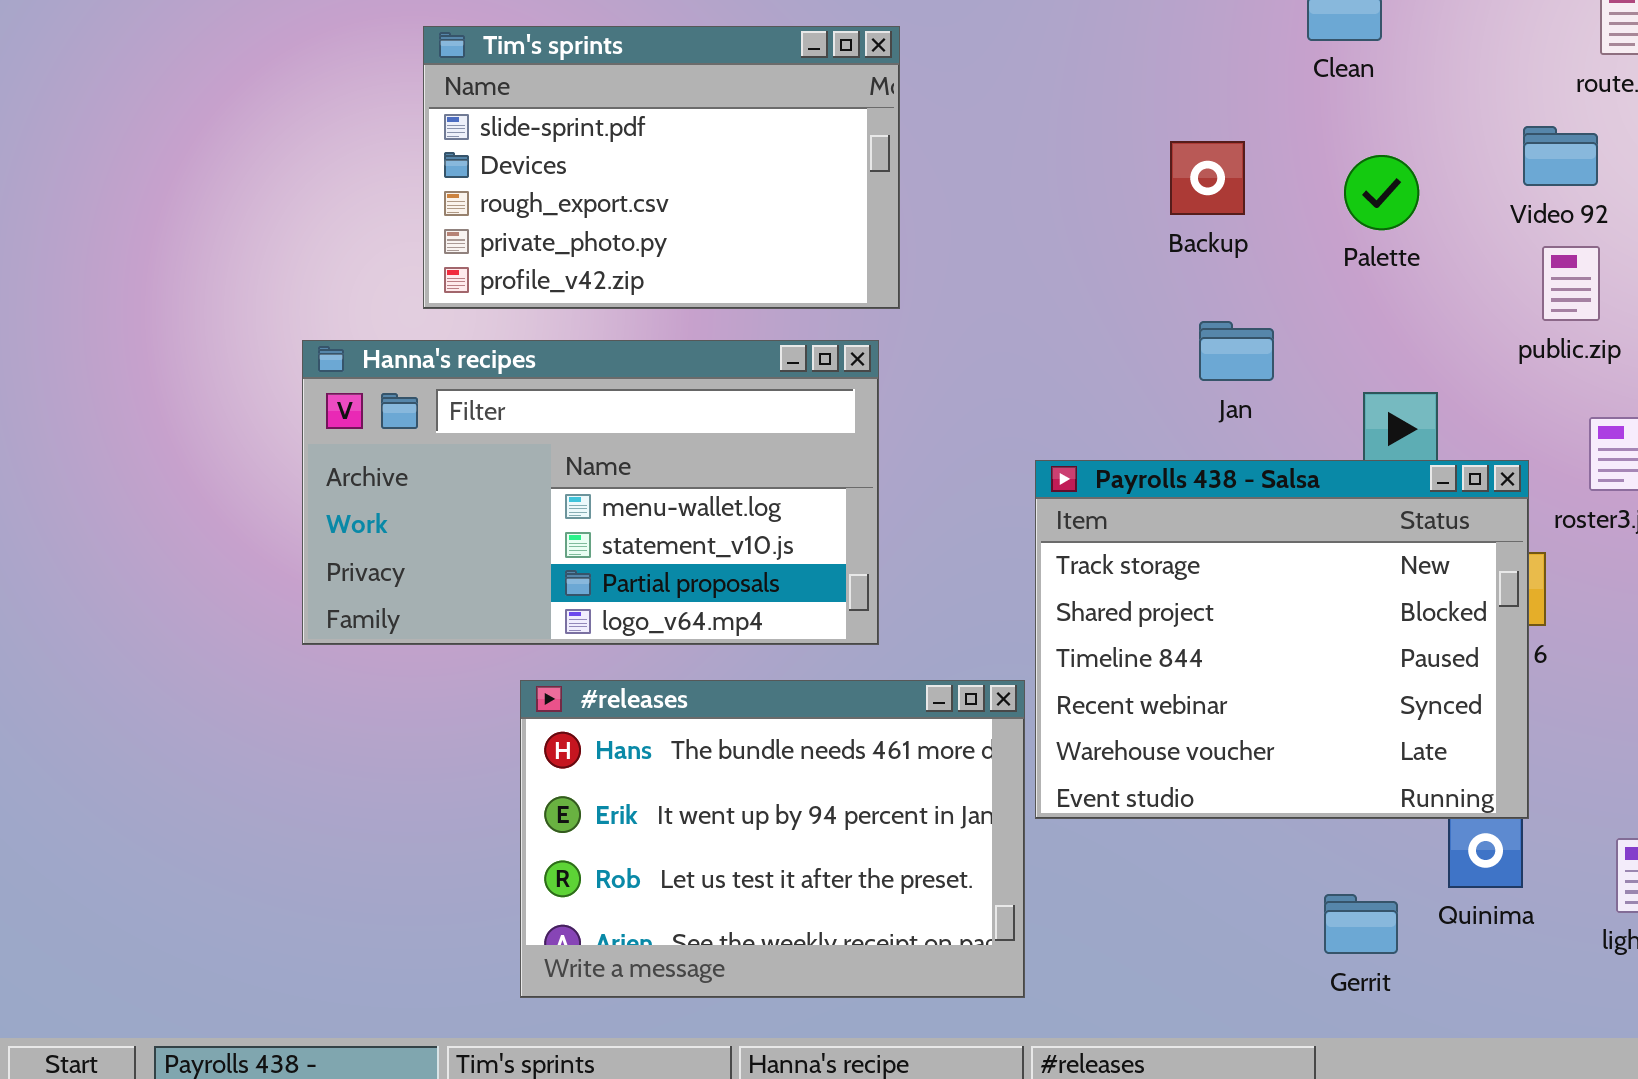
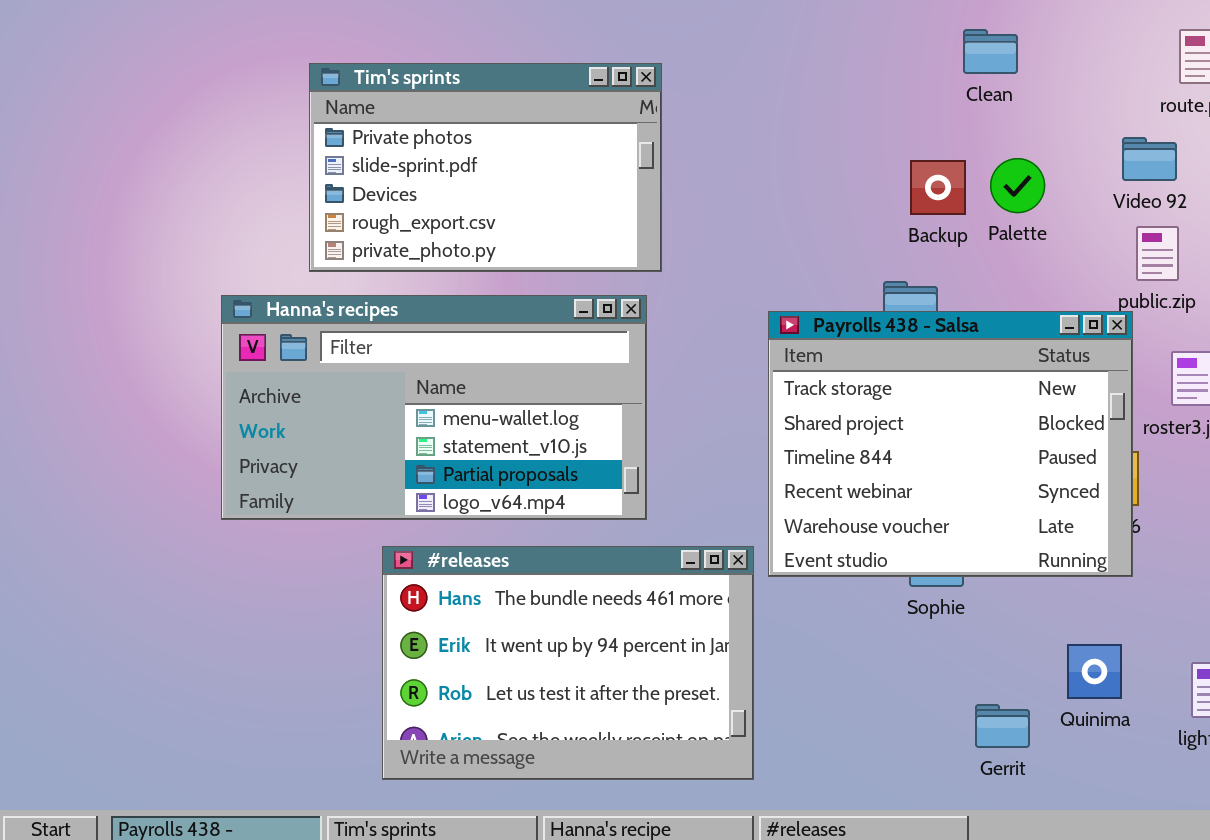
Tim's sprints: [423,26,900,309] -> [309,63,662,272], scrolled up 1 row
Backup: [1170,141,1245,215] -> [910,160,966,215], moved
Payrolls 438 - Salsa: [1035,460,1529,819] -> [768,311,1133,577], moved

